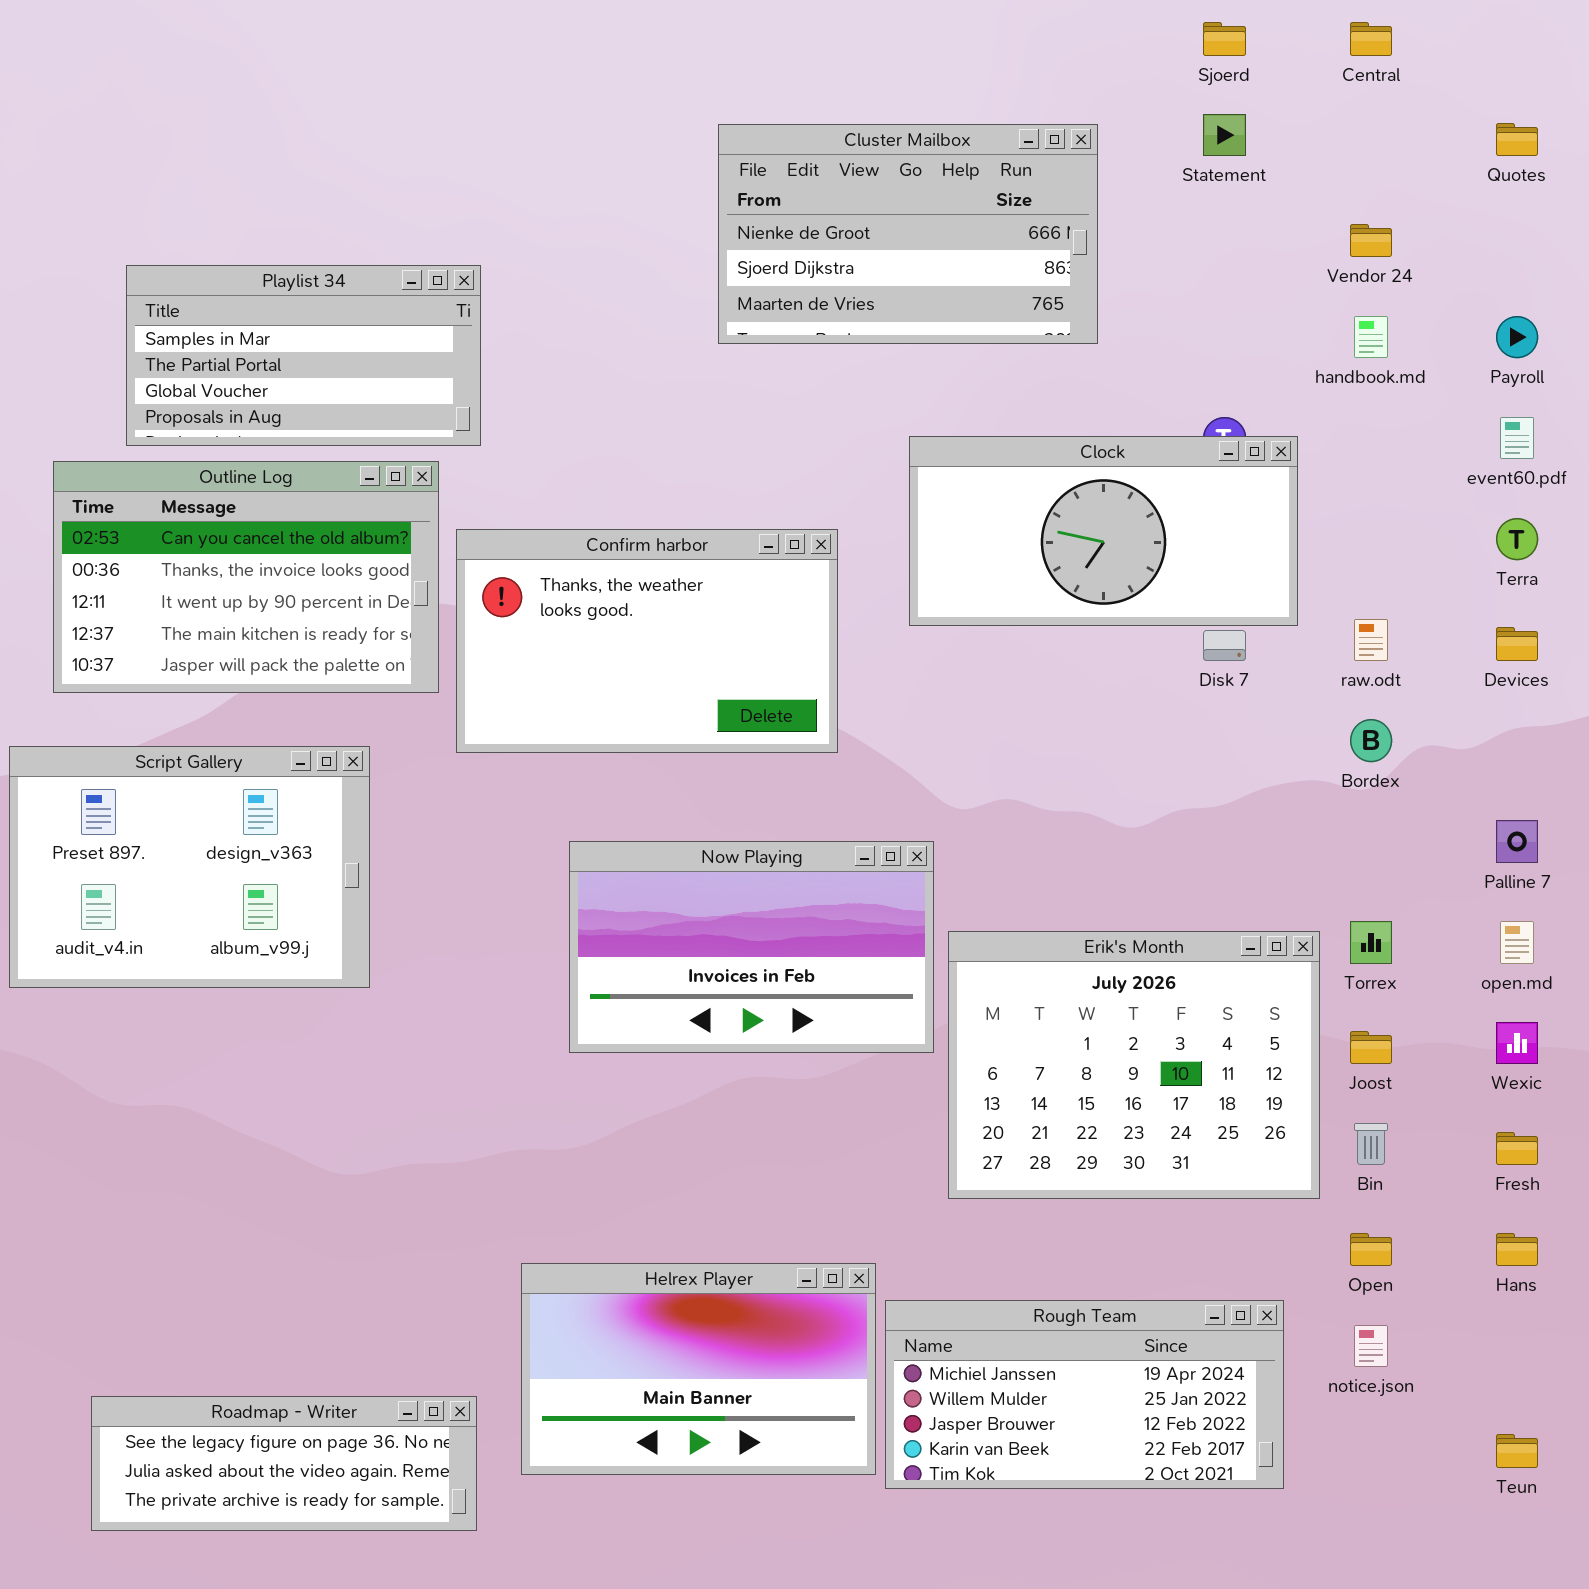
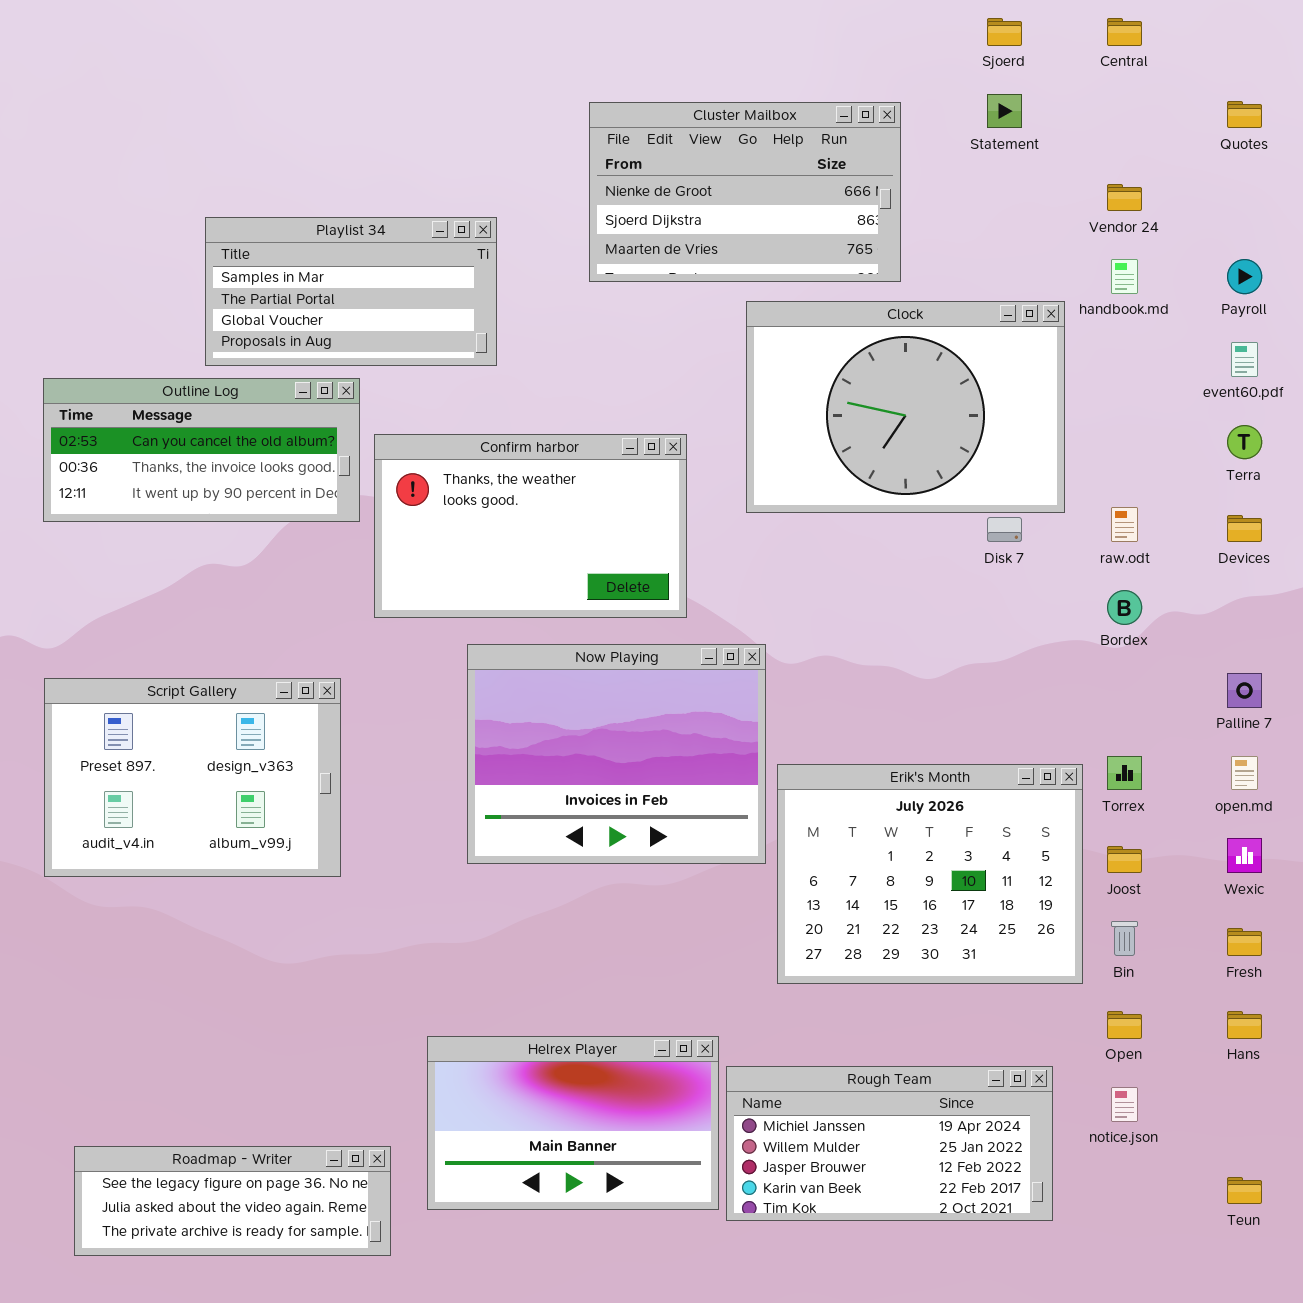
Playlist 34: [126,265,481,446] -> [205,217,497,366], moved
Clock: [909,436,1298,626] -> [746,301,1065,513], resized
Outline Log: [53,461,439,693] -> [43,378,360,522], resized
Script Gallery: [9,746,370,988] -> [44,678,341,877], moved
Now Playing: [569,841,934,1053] -> [467,644,766,864], resized

